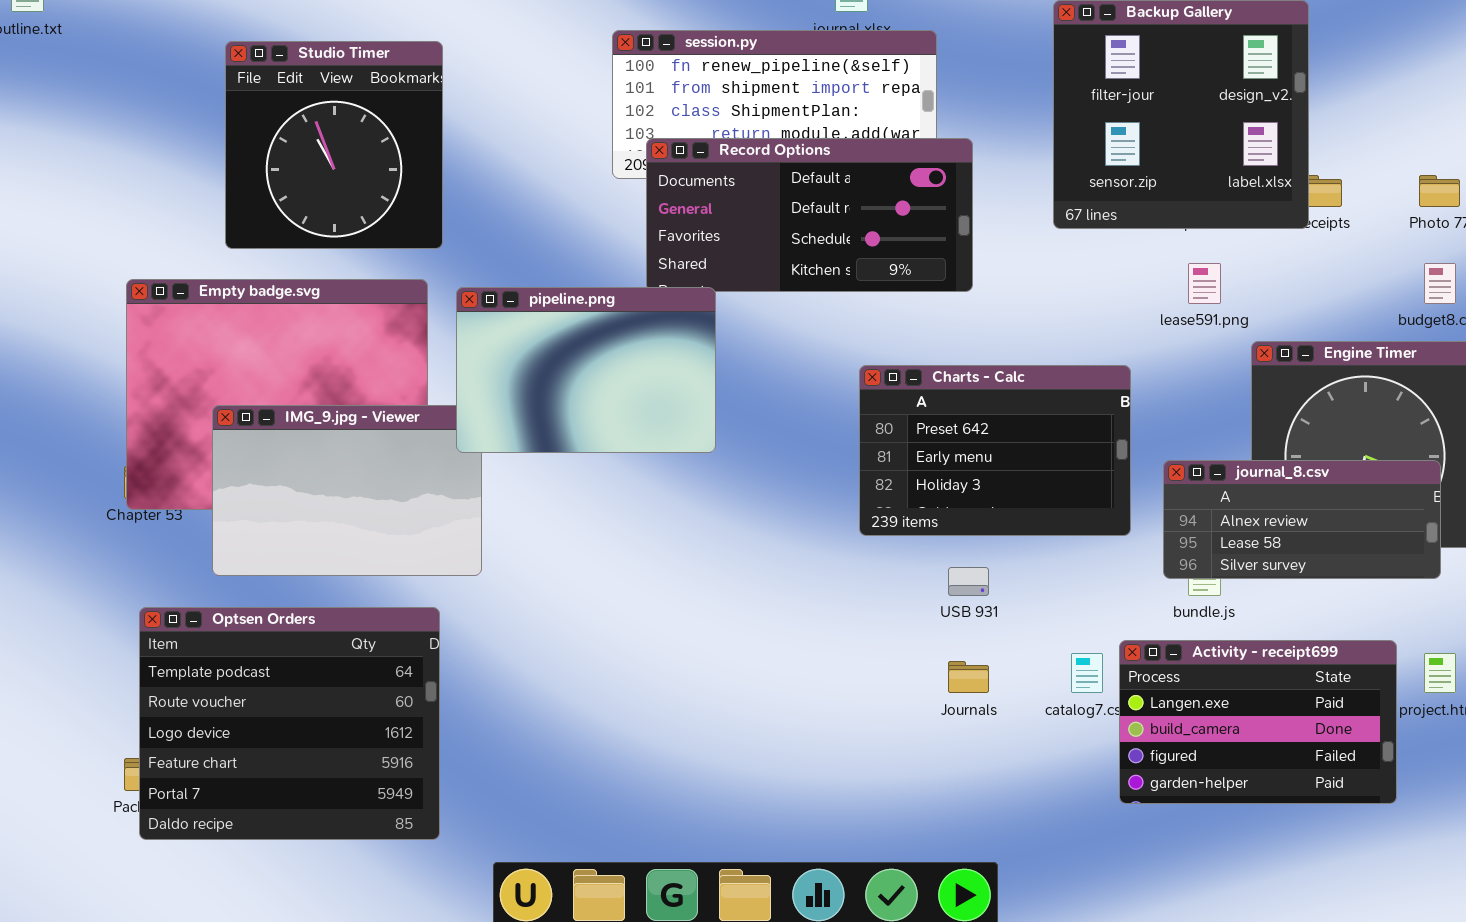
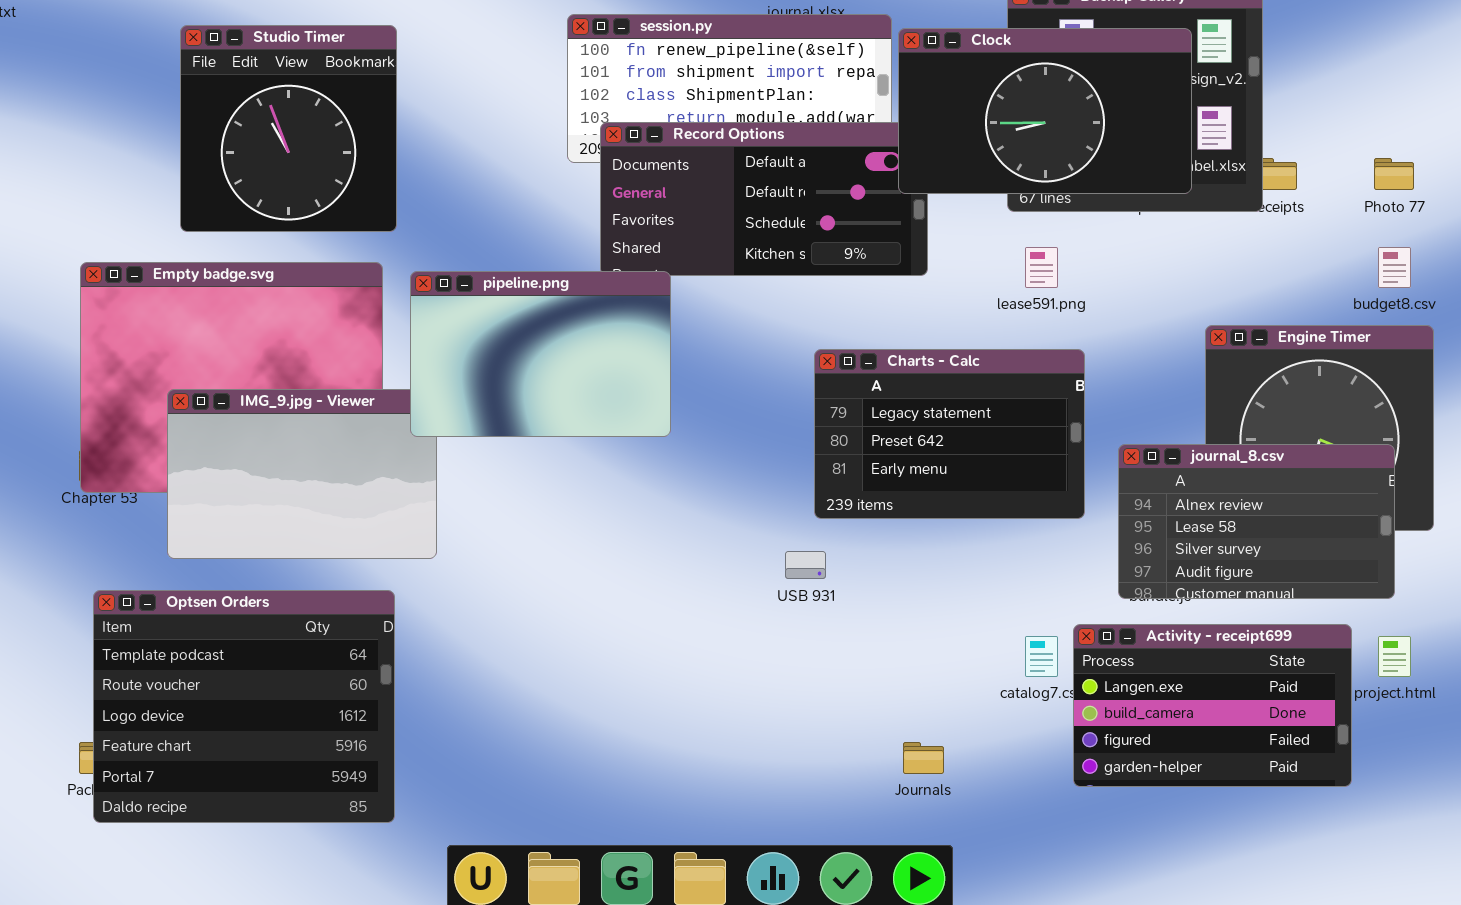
Clock: none -> [898,28,1192,194], opened
lease591.png: [1188,263,1221,304] -> [1025,247,1058,288], moved
Charts - Calc: [859,365,1131,536] -> [814,349,1085,519], scrolled up 1 row
journal_8.csv: [1163,460,1441,579] -> [1118,444,1395,599], resized
USB 931: [948,567,989,596] -> [785,551,826,579], moved
Journals: [948,661,989,693] -> [903,742,944,774], moved

